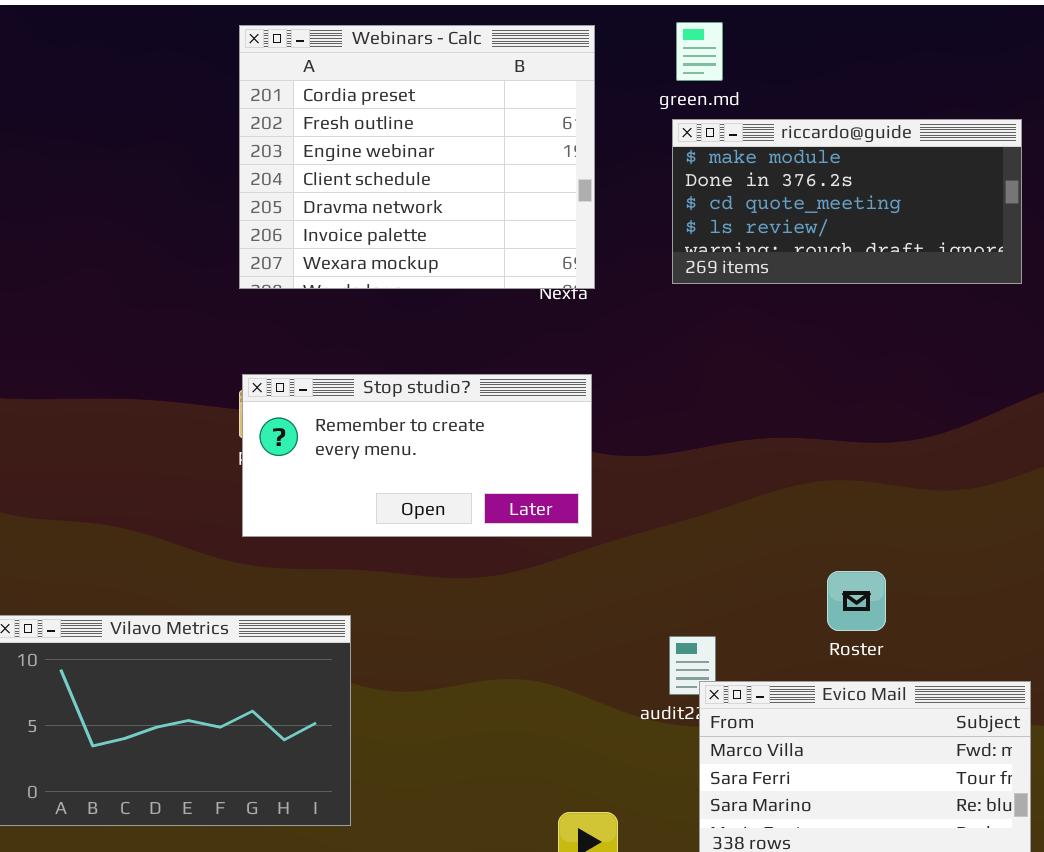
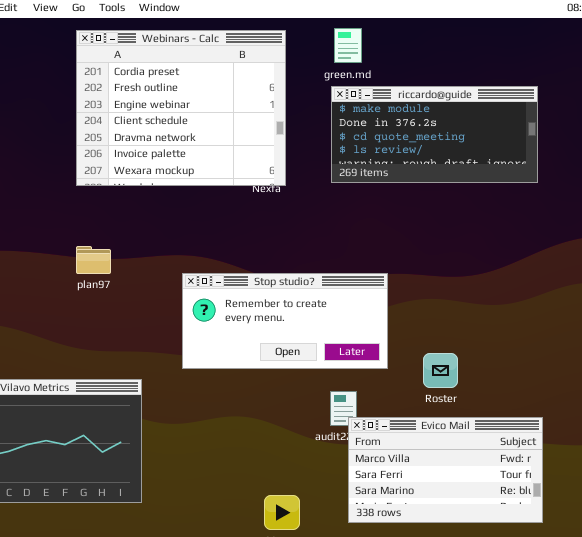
Stop studio?: [242,374,592,537] -> [182,273,388,369], moved

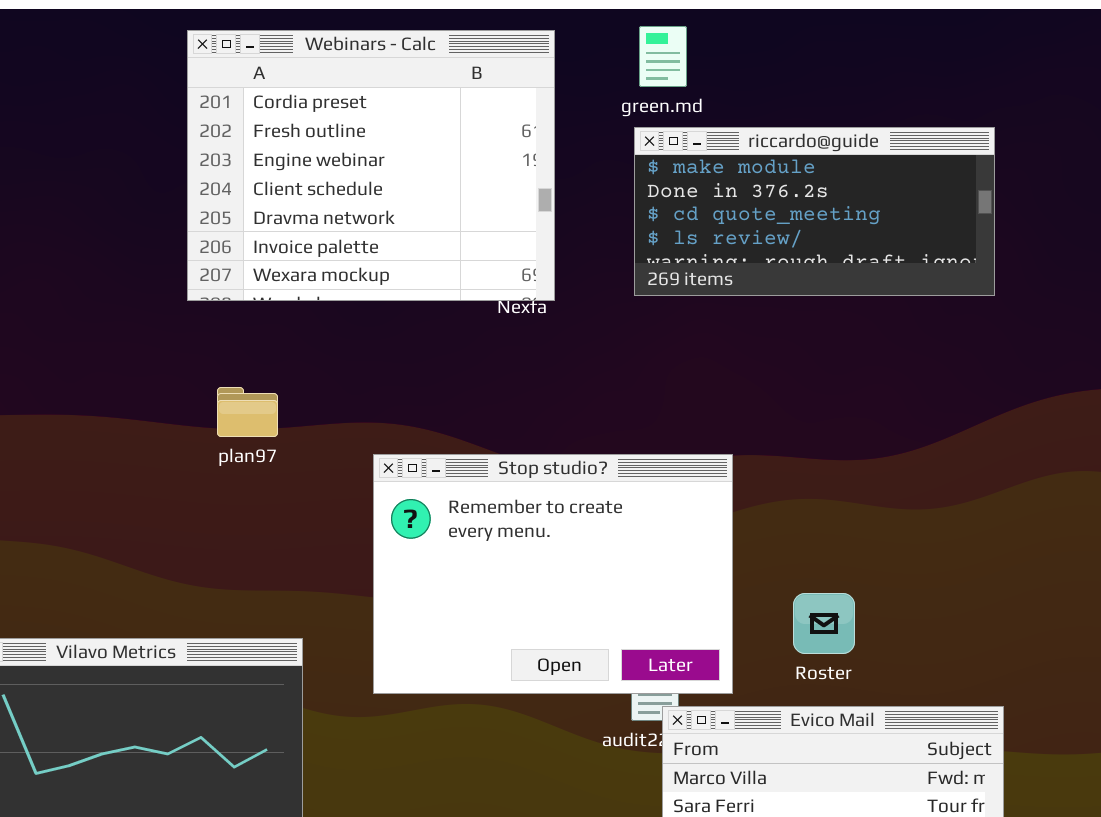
plan97: [76,246,111,274] -> [217,387,278,437], moved
Stop studio?: [182,273,388,369] -> [373,454,733,694], resized

